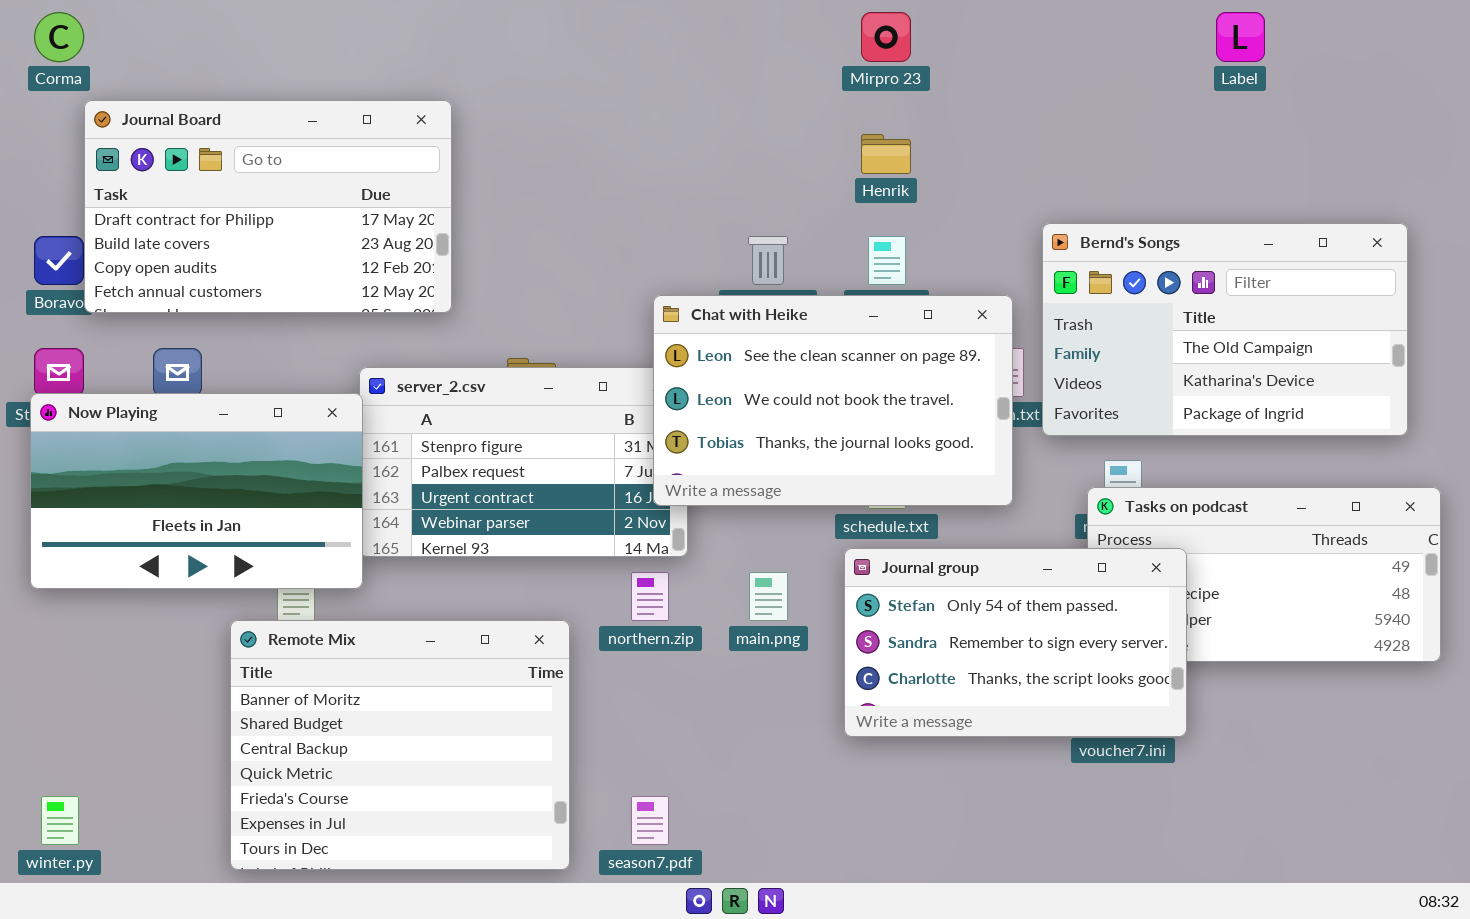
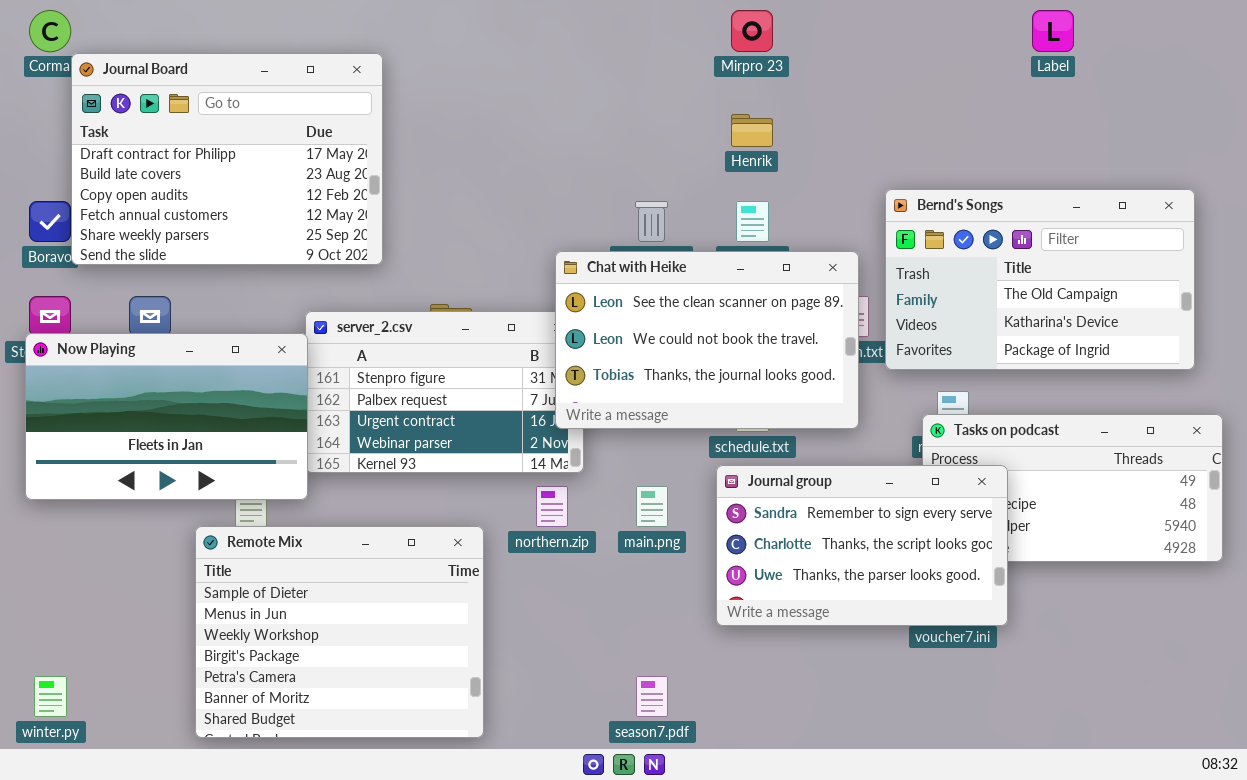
Journal Board: [84,100,452,313] -> [71,53,383,265], resized
Journal group: [844,548,1187,737] -> [716,465,1008,626], scrolled down 1 row
Remote Mix: [230,620,570,870] -> [195,526,484,738], scrolled up 5 rows
season7.pdf: [631,796,669,845] -> [636,676,668,717], moved

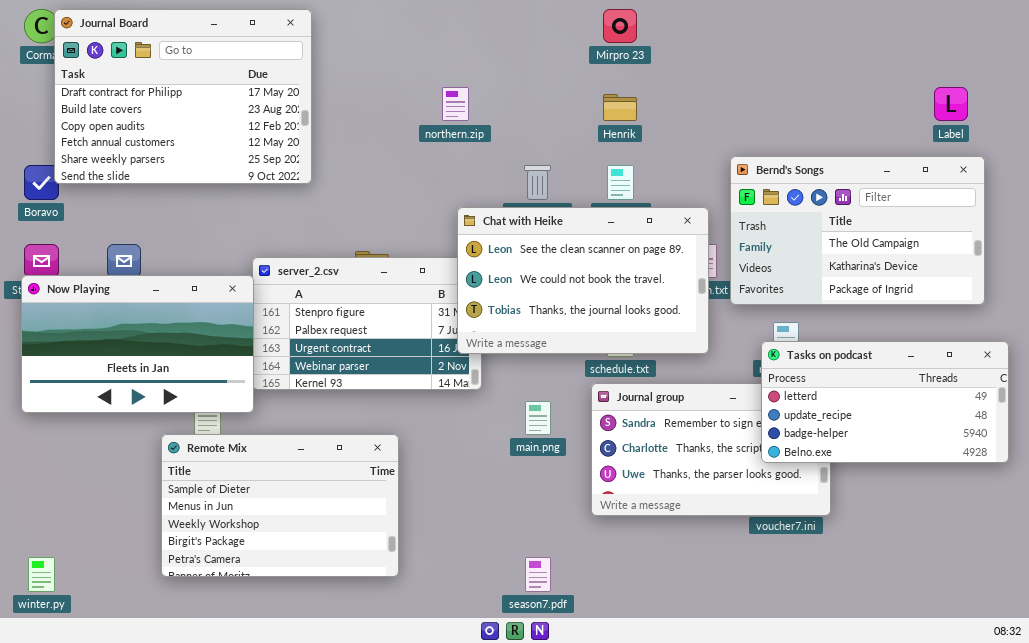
Label: [1032,10,1074,52] -> [934,87,968,121], moved
Journal Board: [71,53,383,265] -> [54,9,312,184], moved
Tasks on podcast: [922,414,1223,562] -> [761,341,1009,463], raised
northern.zip: [536,486,568,527] -> [442,87,469,121], moved
Remote Mix: [195,526,484,738] -> [161,434,399,577], resized

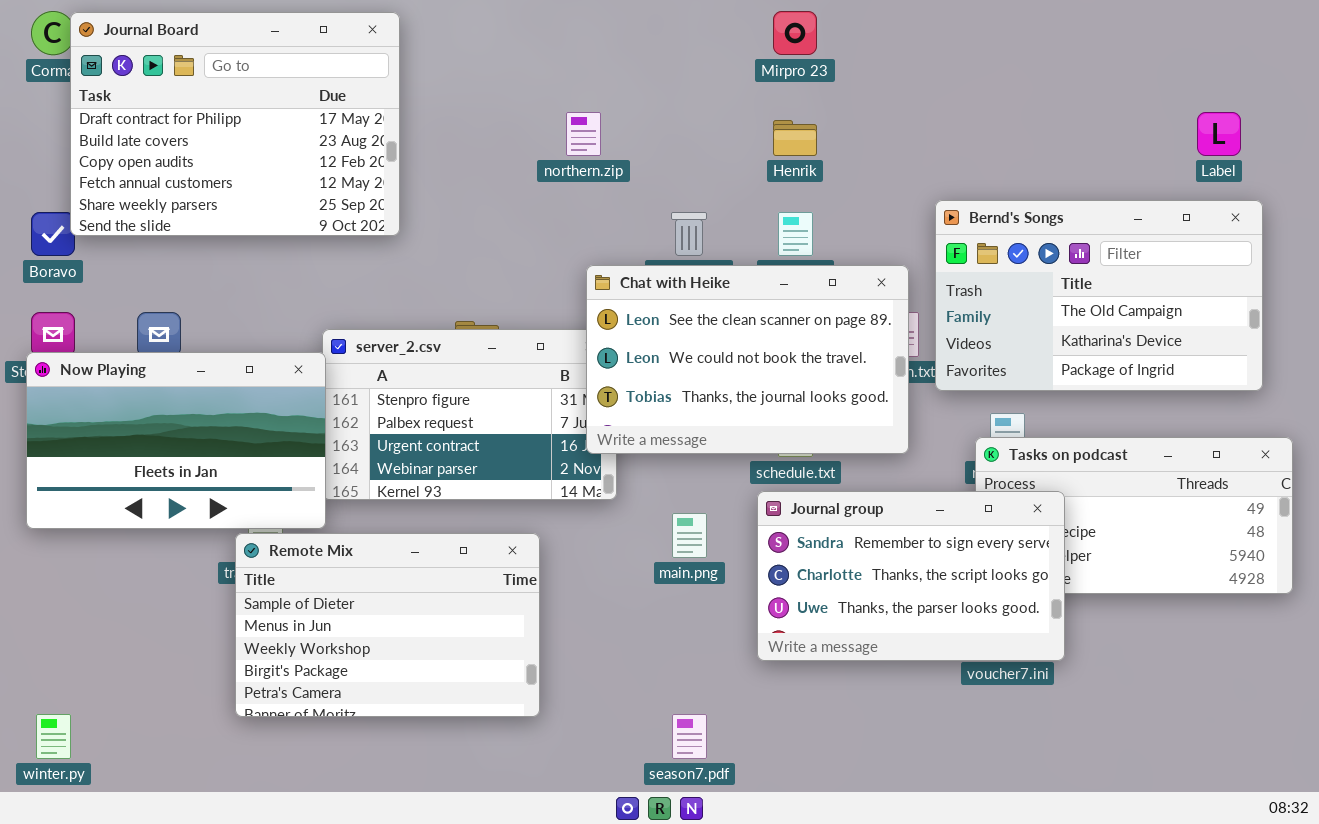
Journal group: [591,383,831,516] -> [757,491,1065,661], raised
Remote Mix: [161,434,399,577] -> [235,533,540,717], moved

